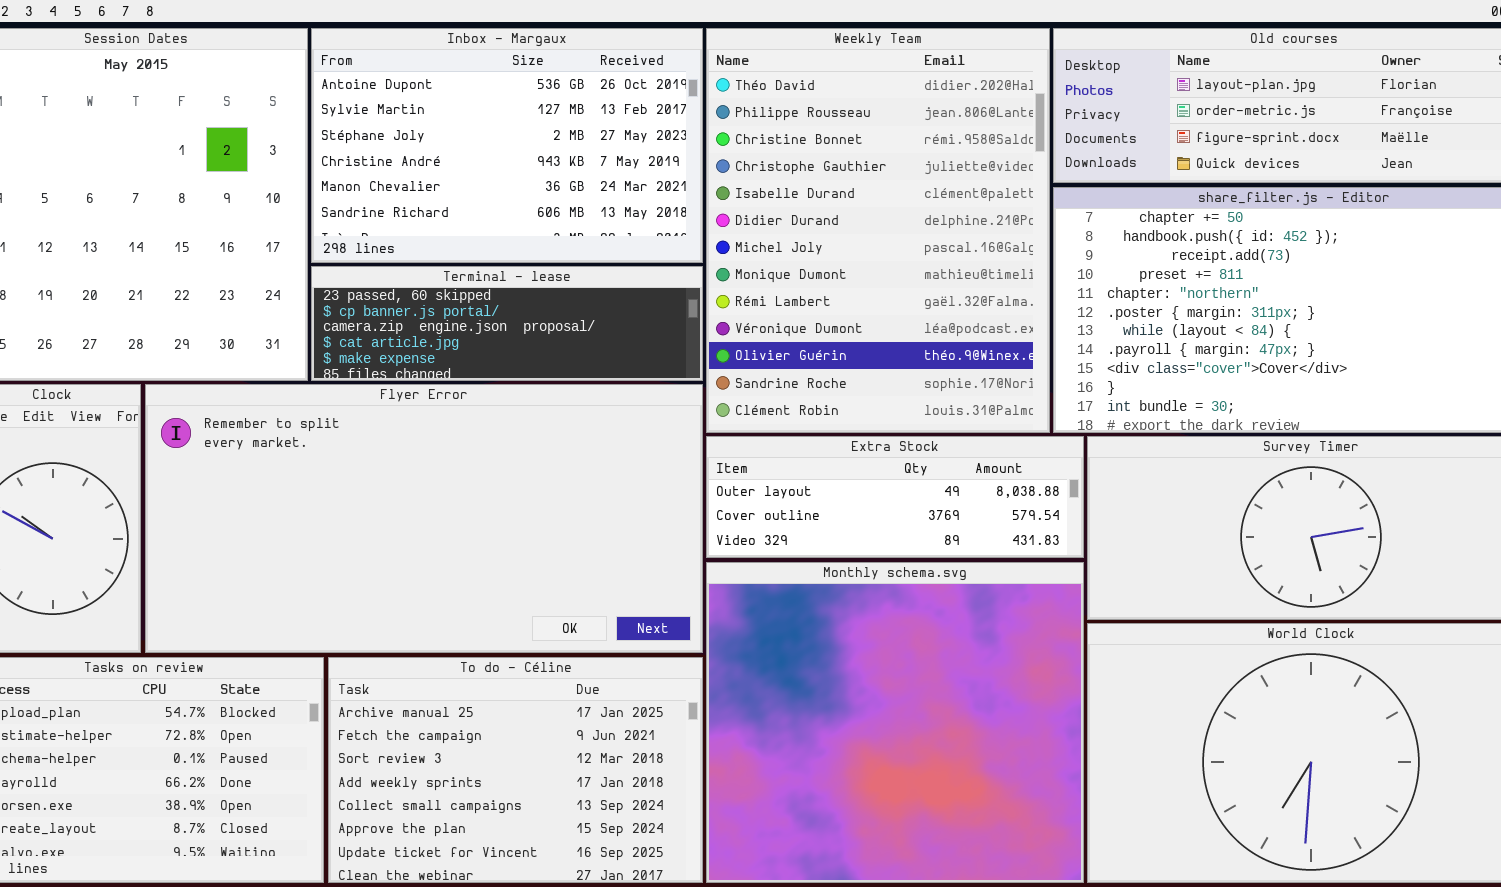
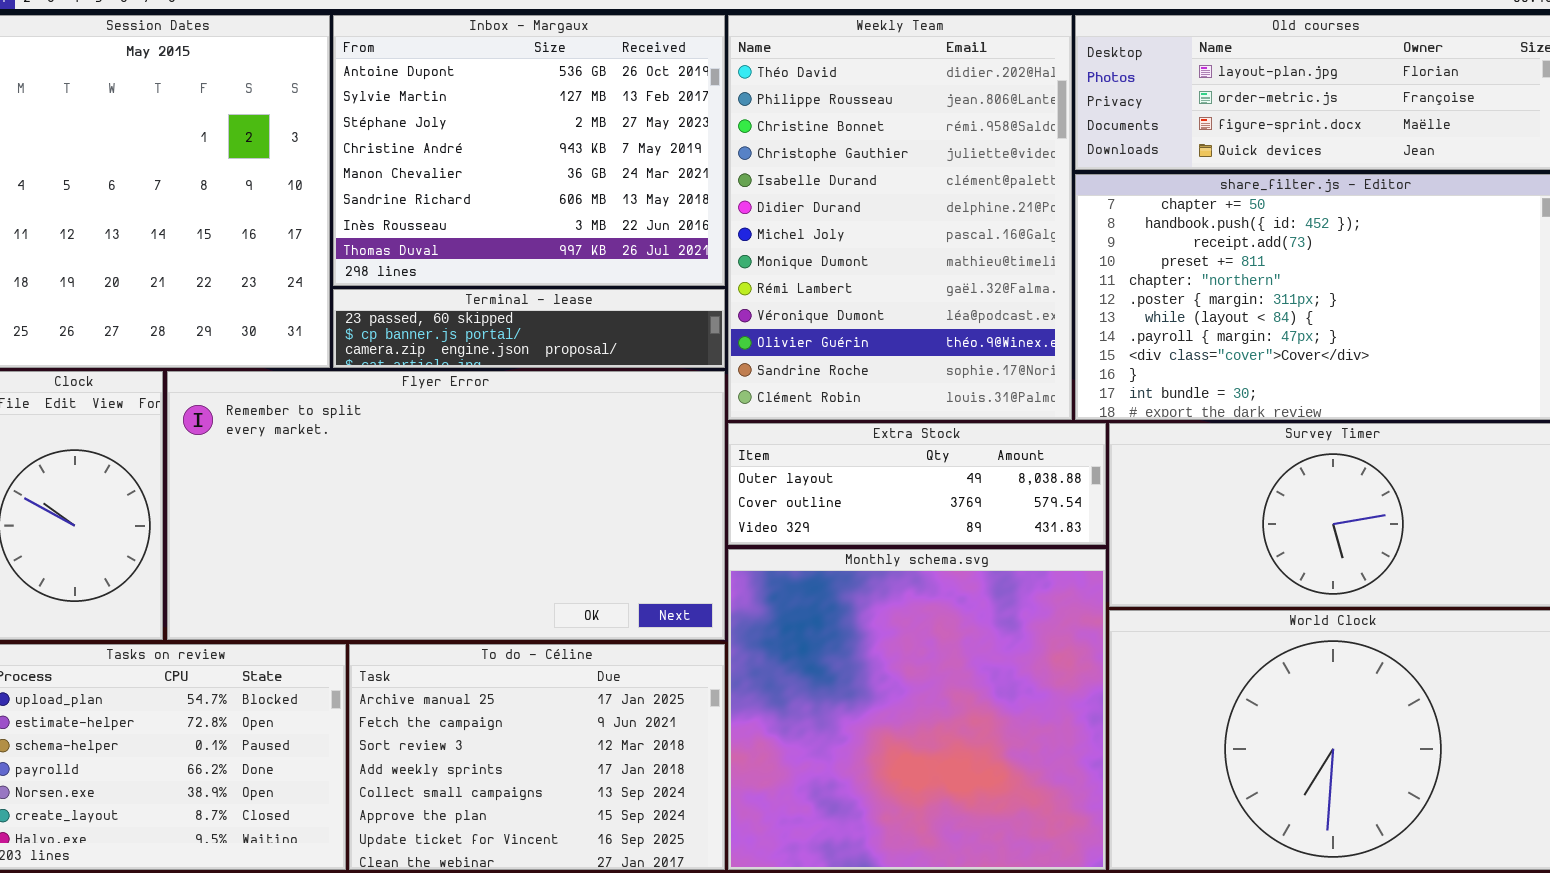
Inbox - Margaux: [311,28,703,263] -> [333,15,725,286], resized
Terminal - lease: [311,266,703,381] -> [333,289,725,368], resized

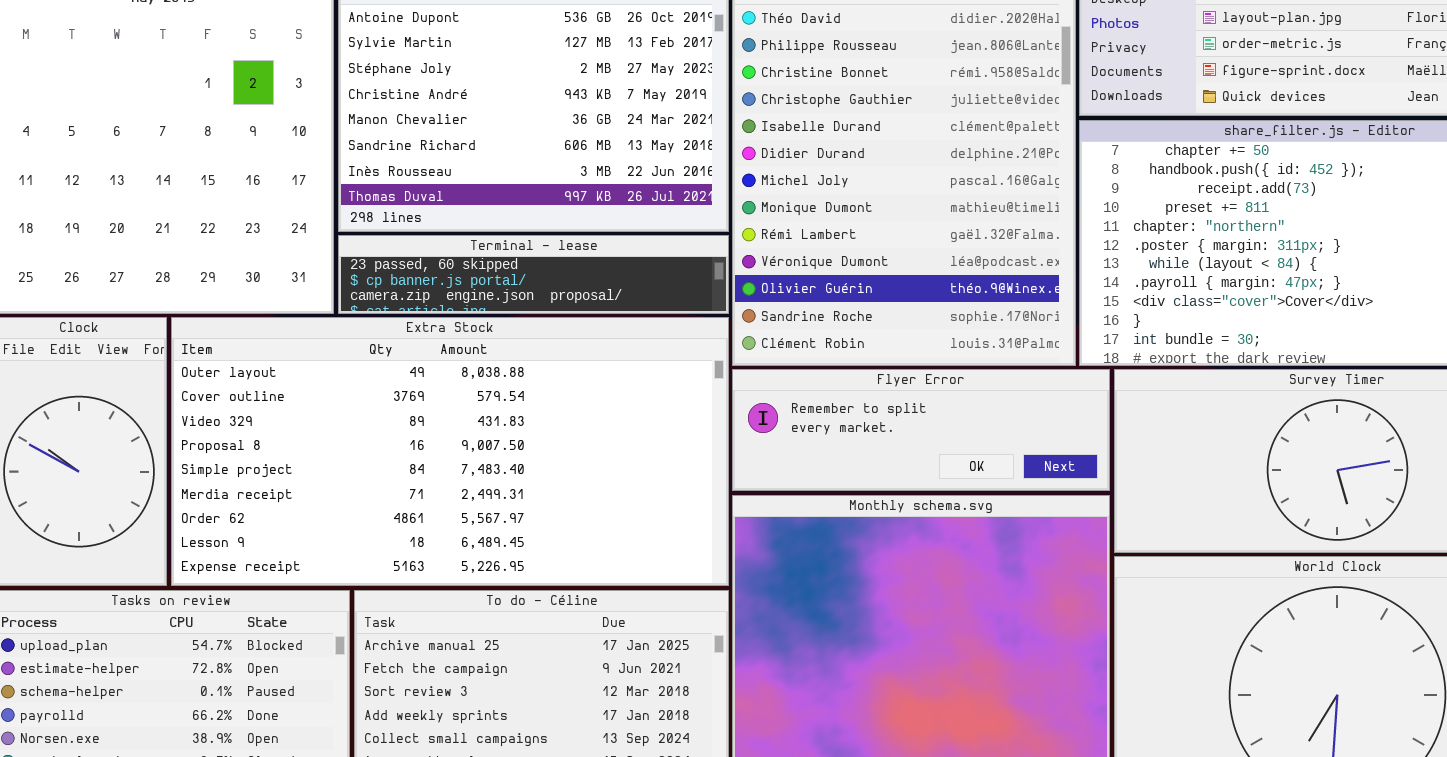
Flyer Error: [167,371,725,640] -> [732,369,1110,491], moved, resized
Extra Stock: [728,423,1106,545] -> [171,317,729,586], moved, resized

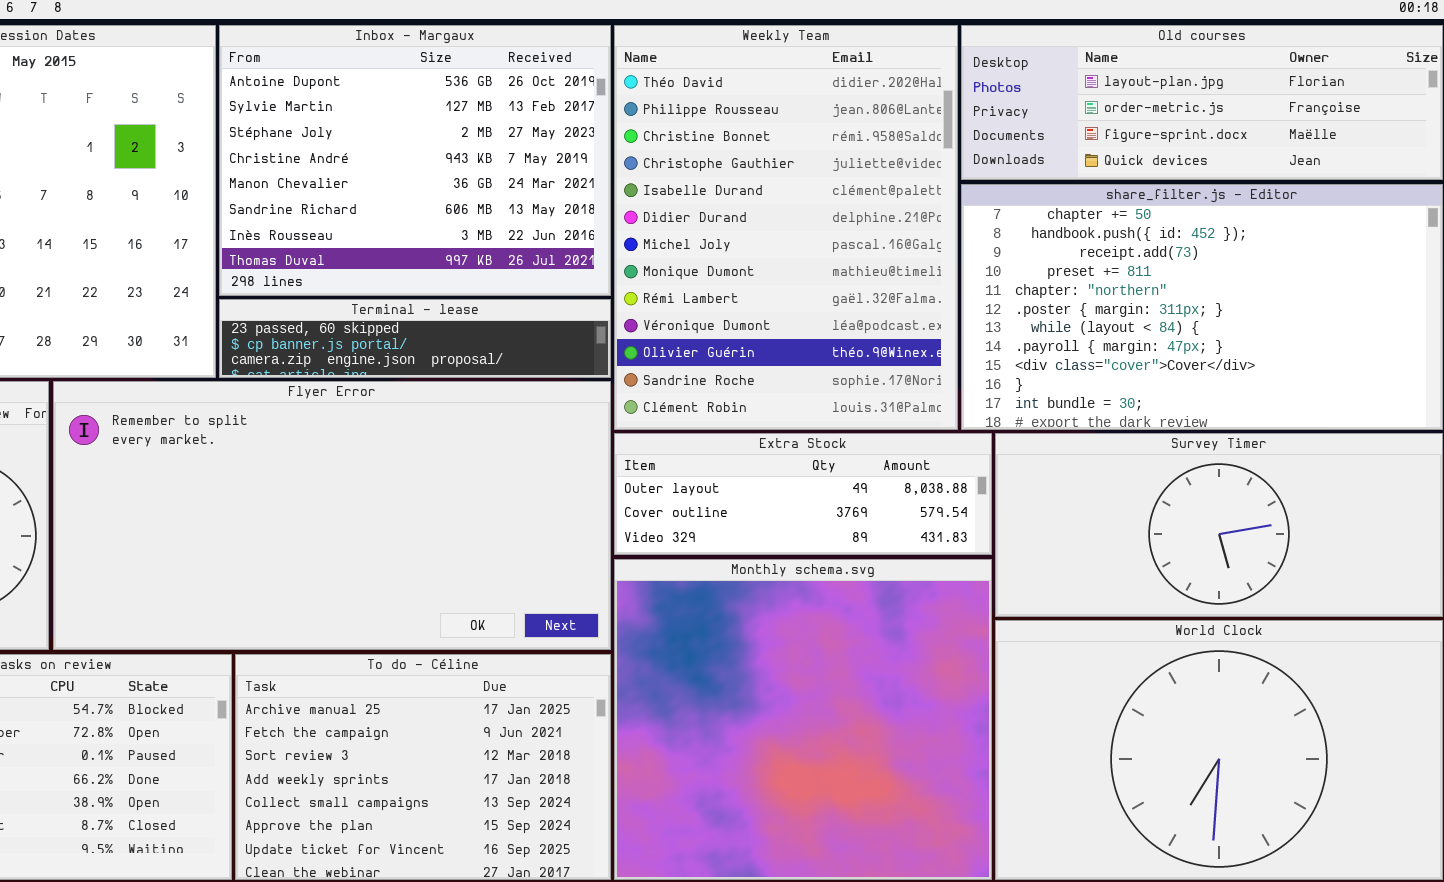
Extra Stock: [171,317,729,586] -> [614,433,992,555], moved, resized
Flyer Error: [732,369,1110,491] -> [53,381,611,650], moved, resized

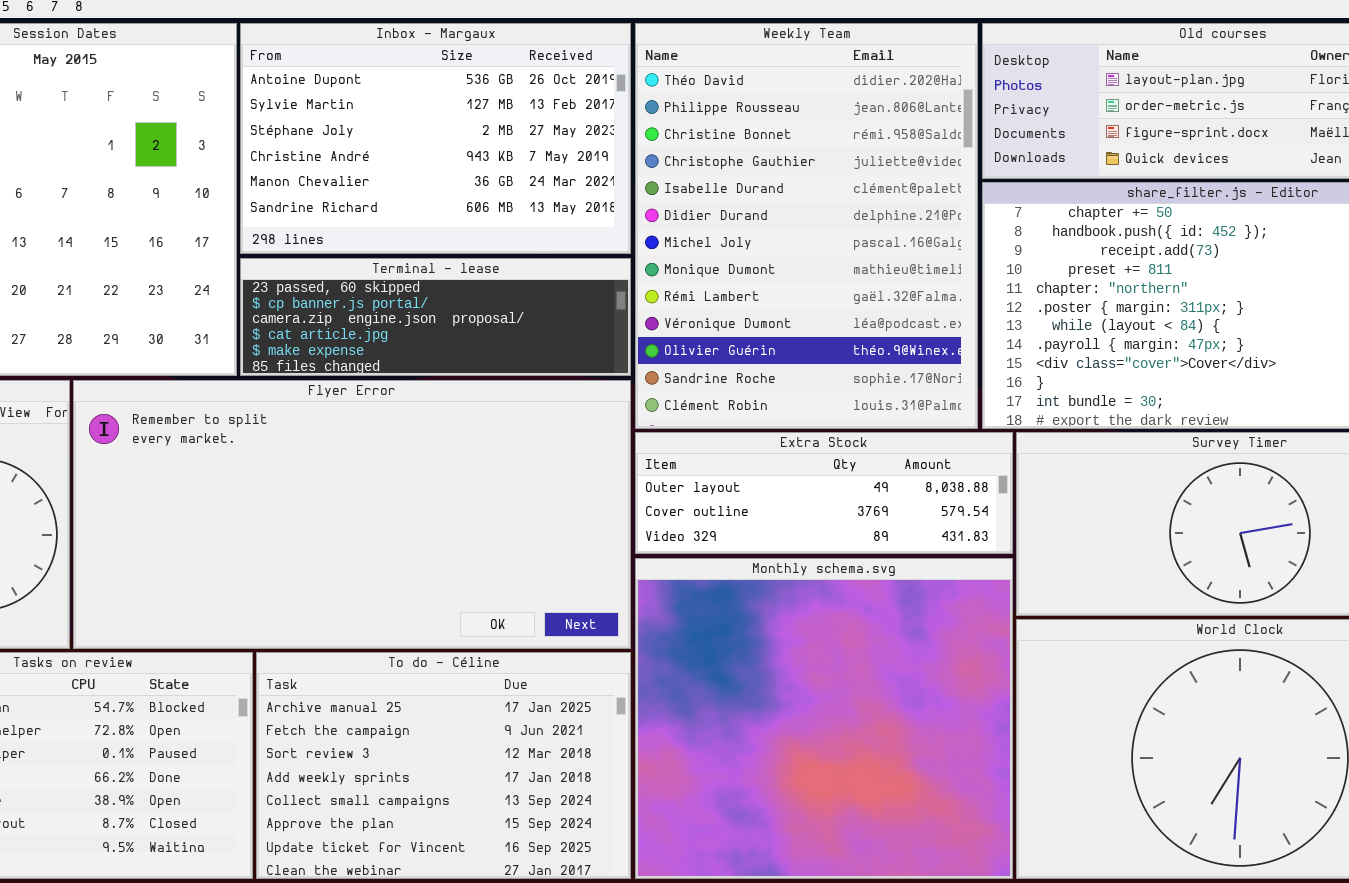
Inbox - Margaux: [219,25,611,296] -> [240,23,631,254], resized
Terminal - lease: [219,299,611,378] -> [240,258,631,376], resized

